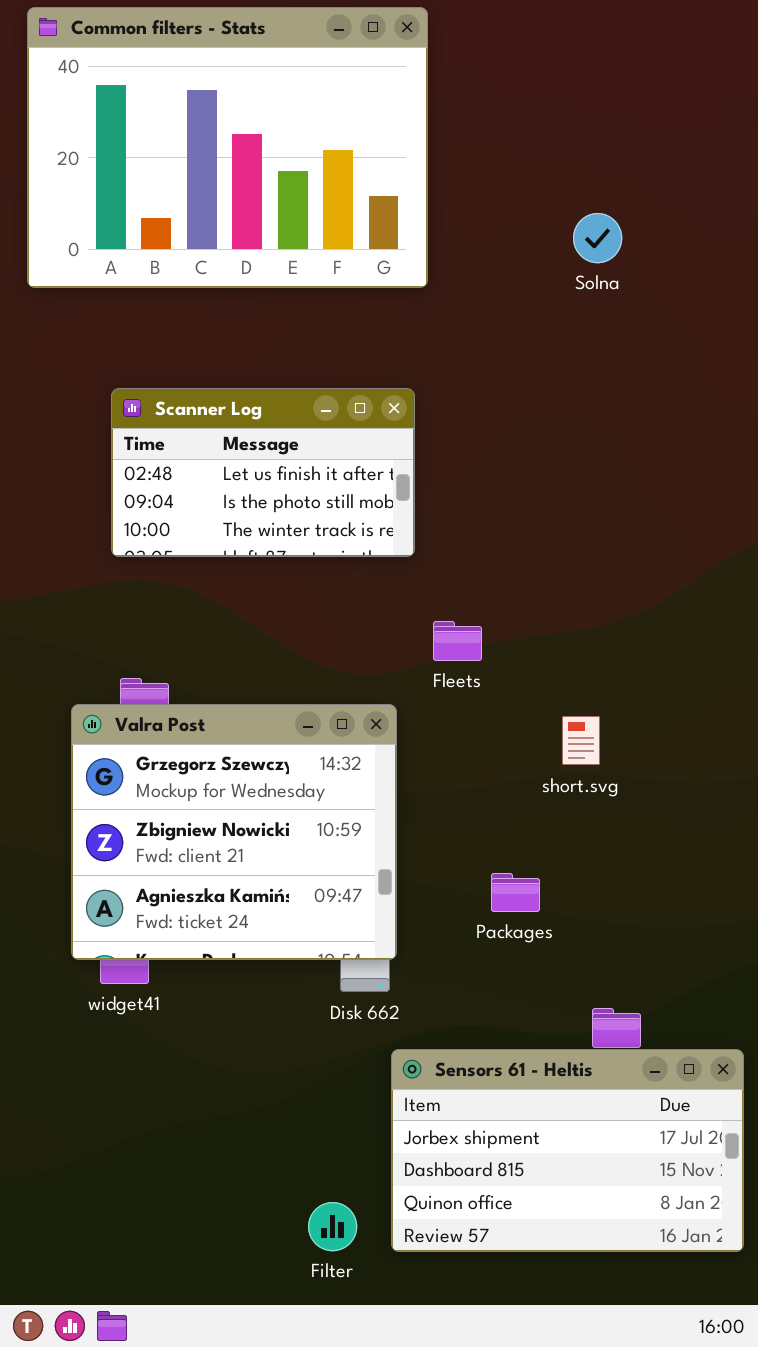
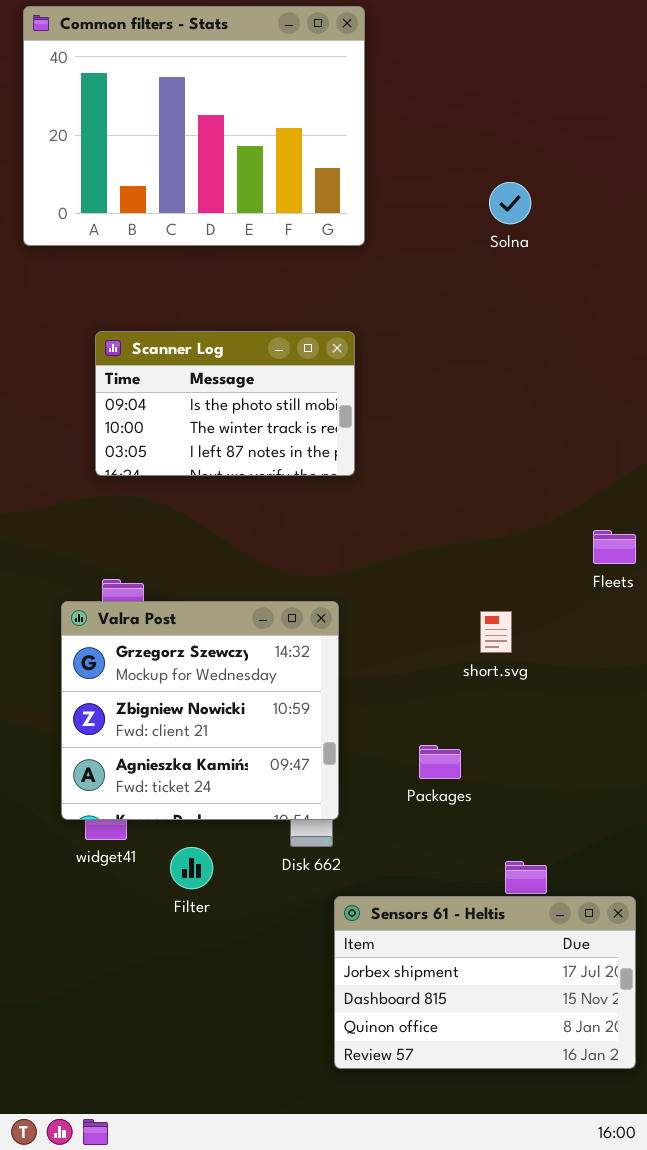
Scanner Log: [111,388,415,557] -> [95,331,355,476], scrolled down 1 row
Fleets: [433,621,482,661] -> [593,530,636,564], moved
Filter: [308,1202,357,1251] -> [170,847,213,889], moved

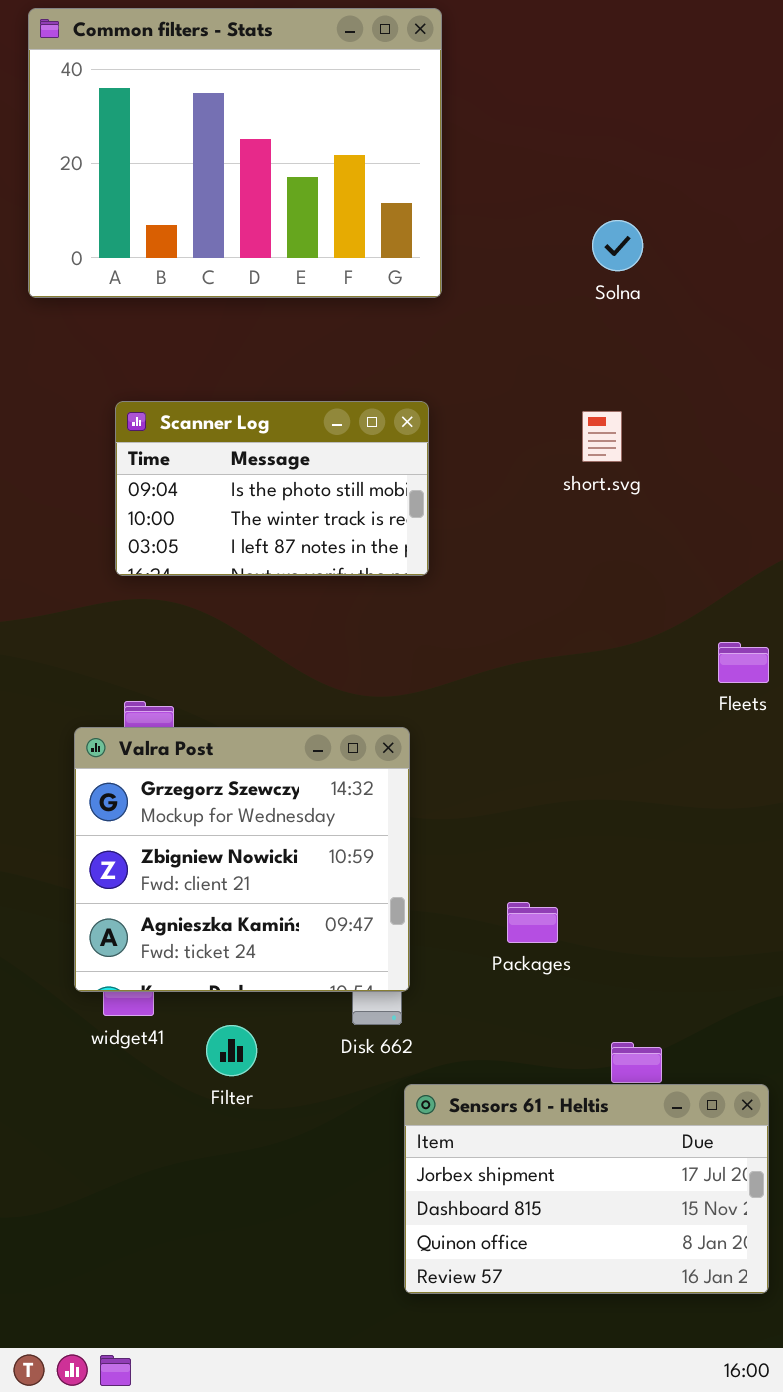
short.svg: [480,611,512,653] -> [582,411,622,462], moved

